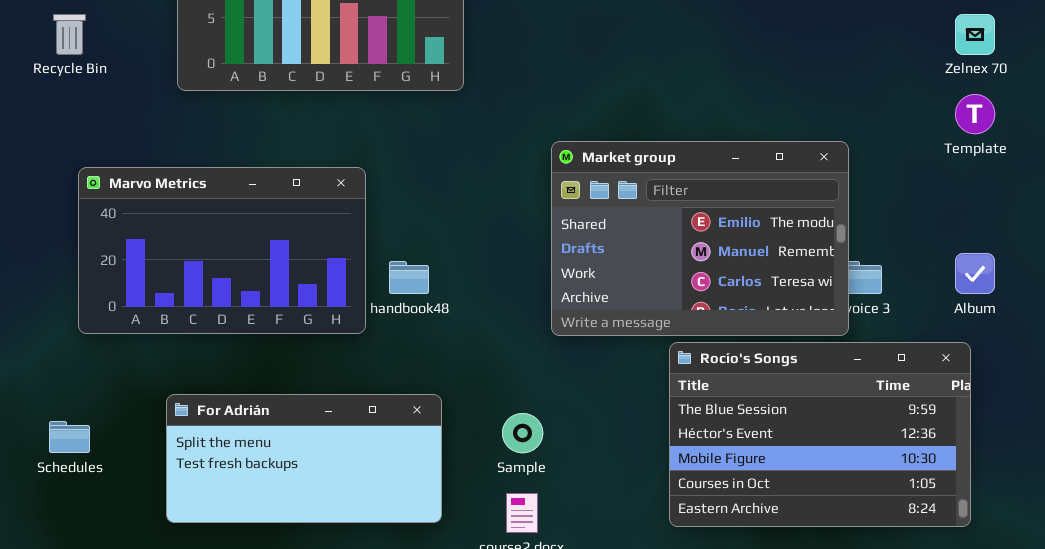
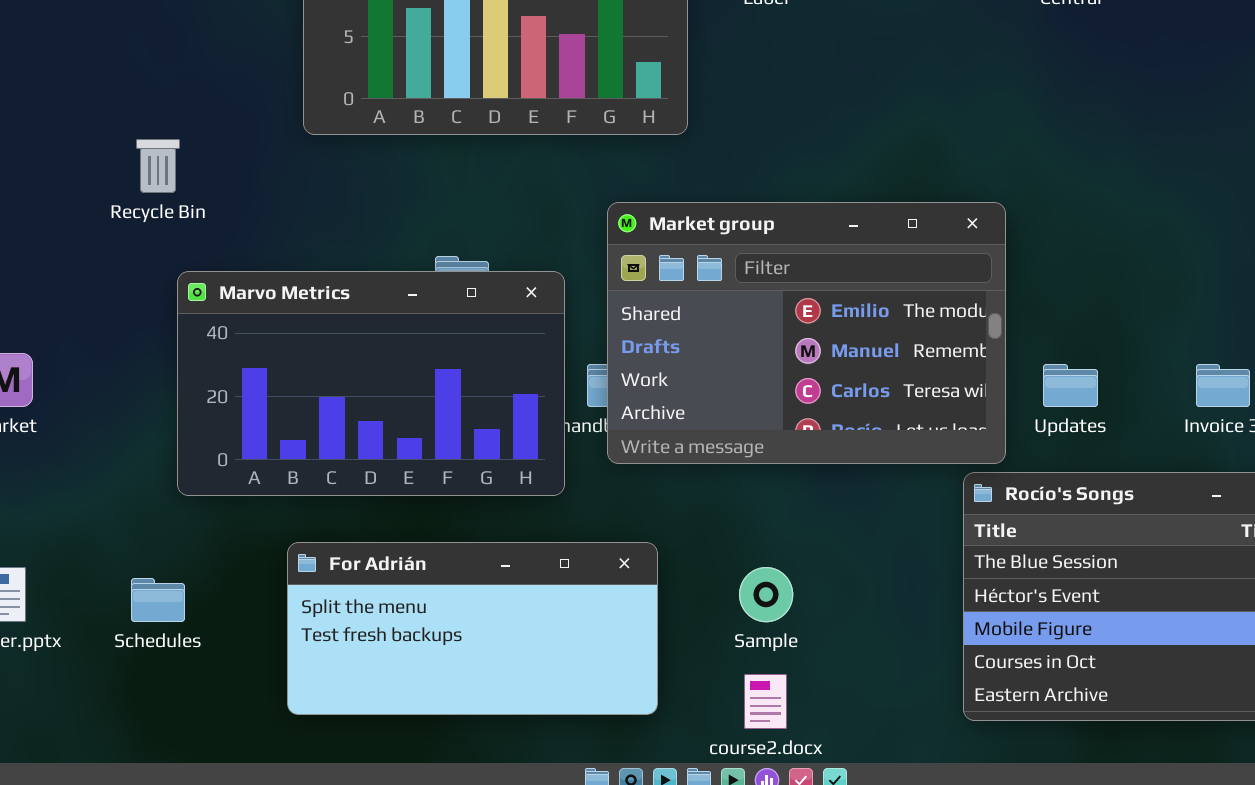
Recycle Bin: [53,14,86,55] -> [136,139,180,193], moved
Market group: [551,141,849,336] -> [607,202,1006,464], moved
Marvo Metrics: [78,167,366,334] -> [177,271,565,496], moved

